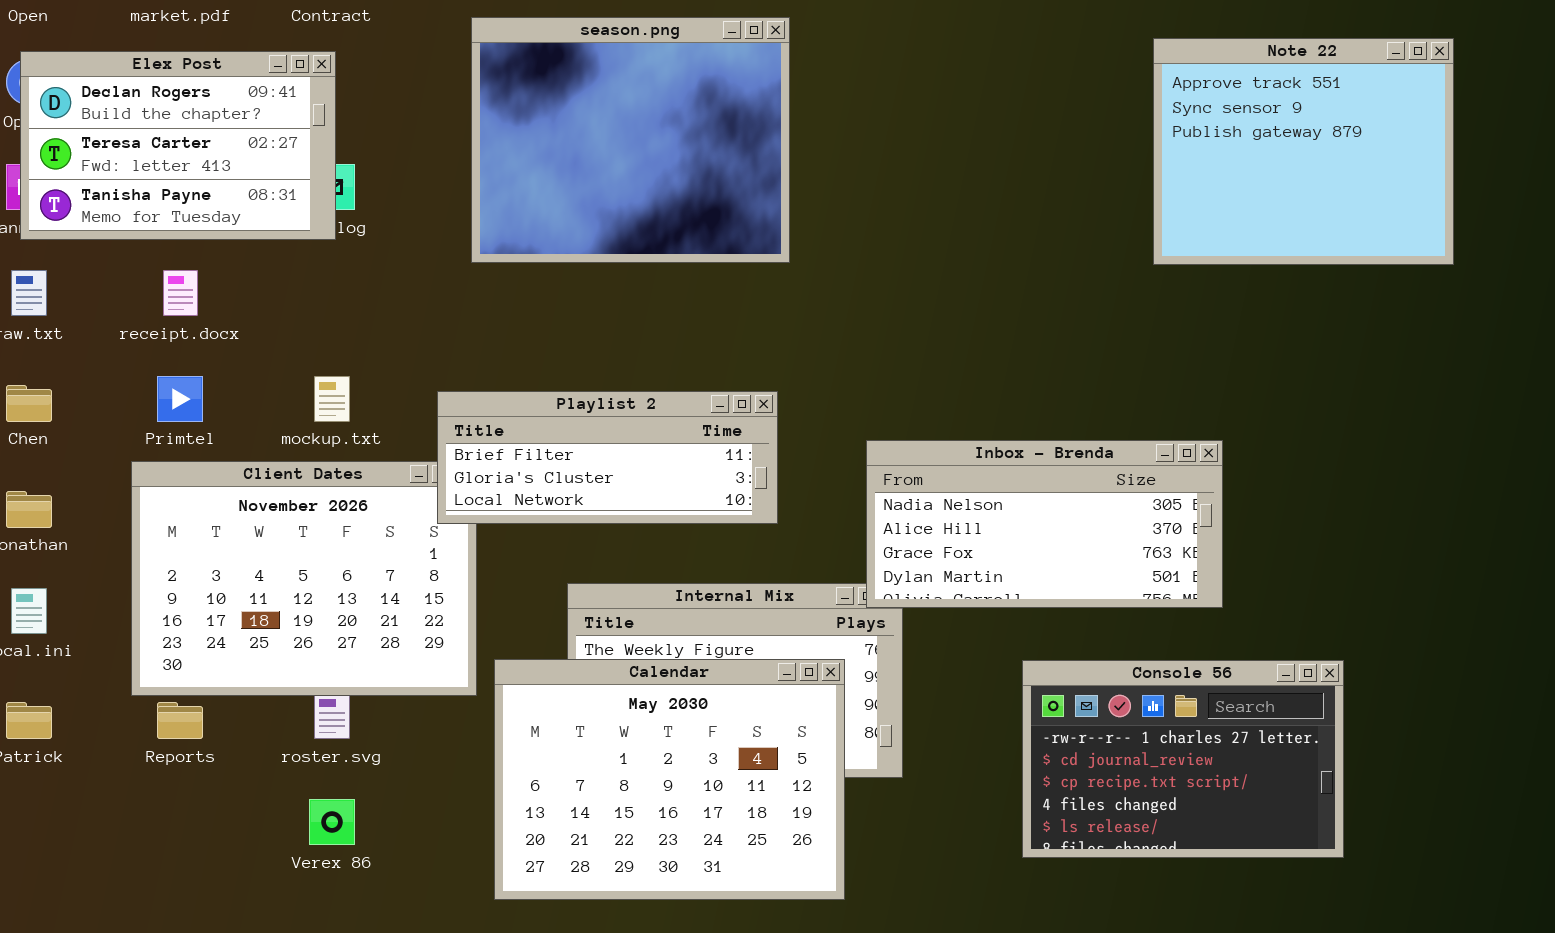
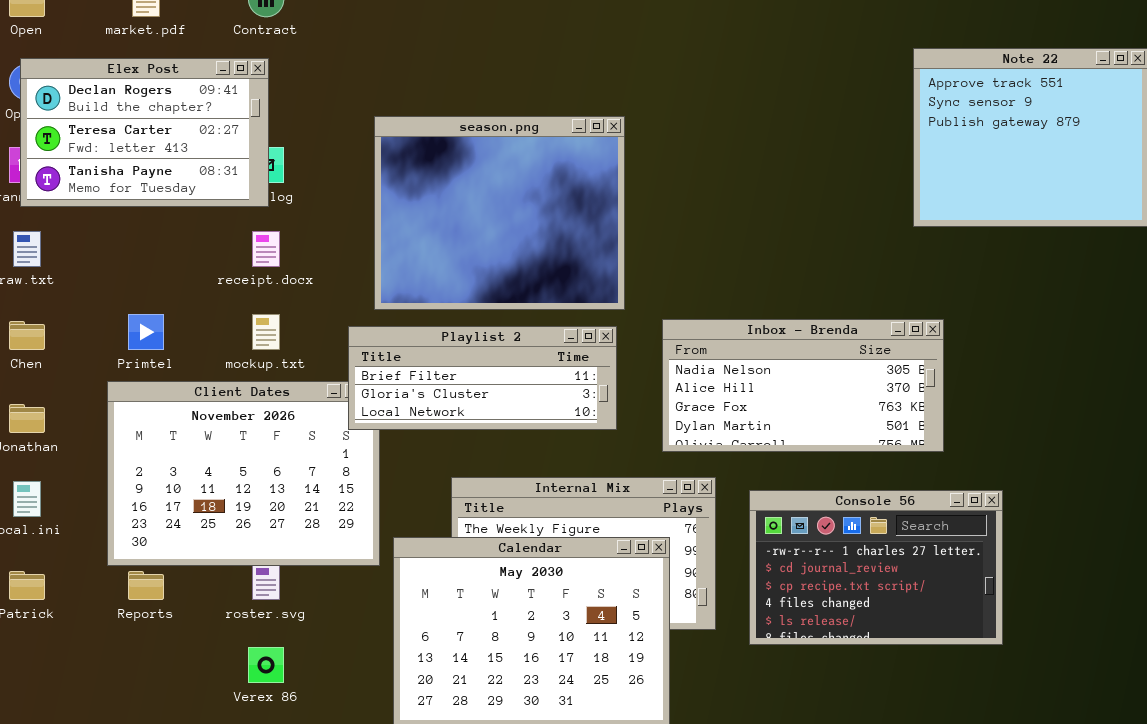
season.png: [471,17,790,263] -> [374,116,625,310], moved
receipt.docx: [163,270,198,316] -> [252,231,280,267], moved
Inbox - Brenda: [866,440,1223,608] -> [662,319,944,452], moved
Console 56: [1022,660,1344,858] -> [749,490,1003,645], moved

